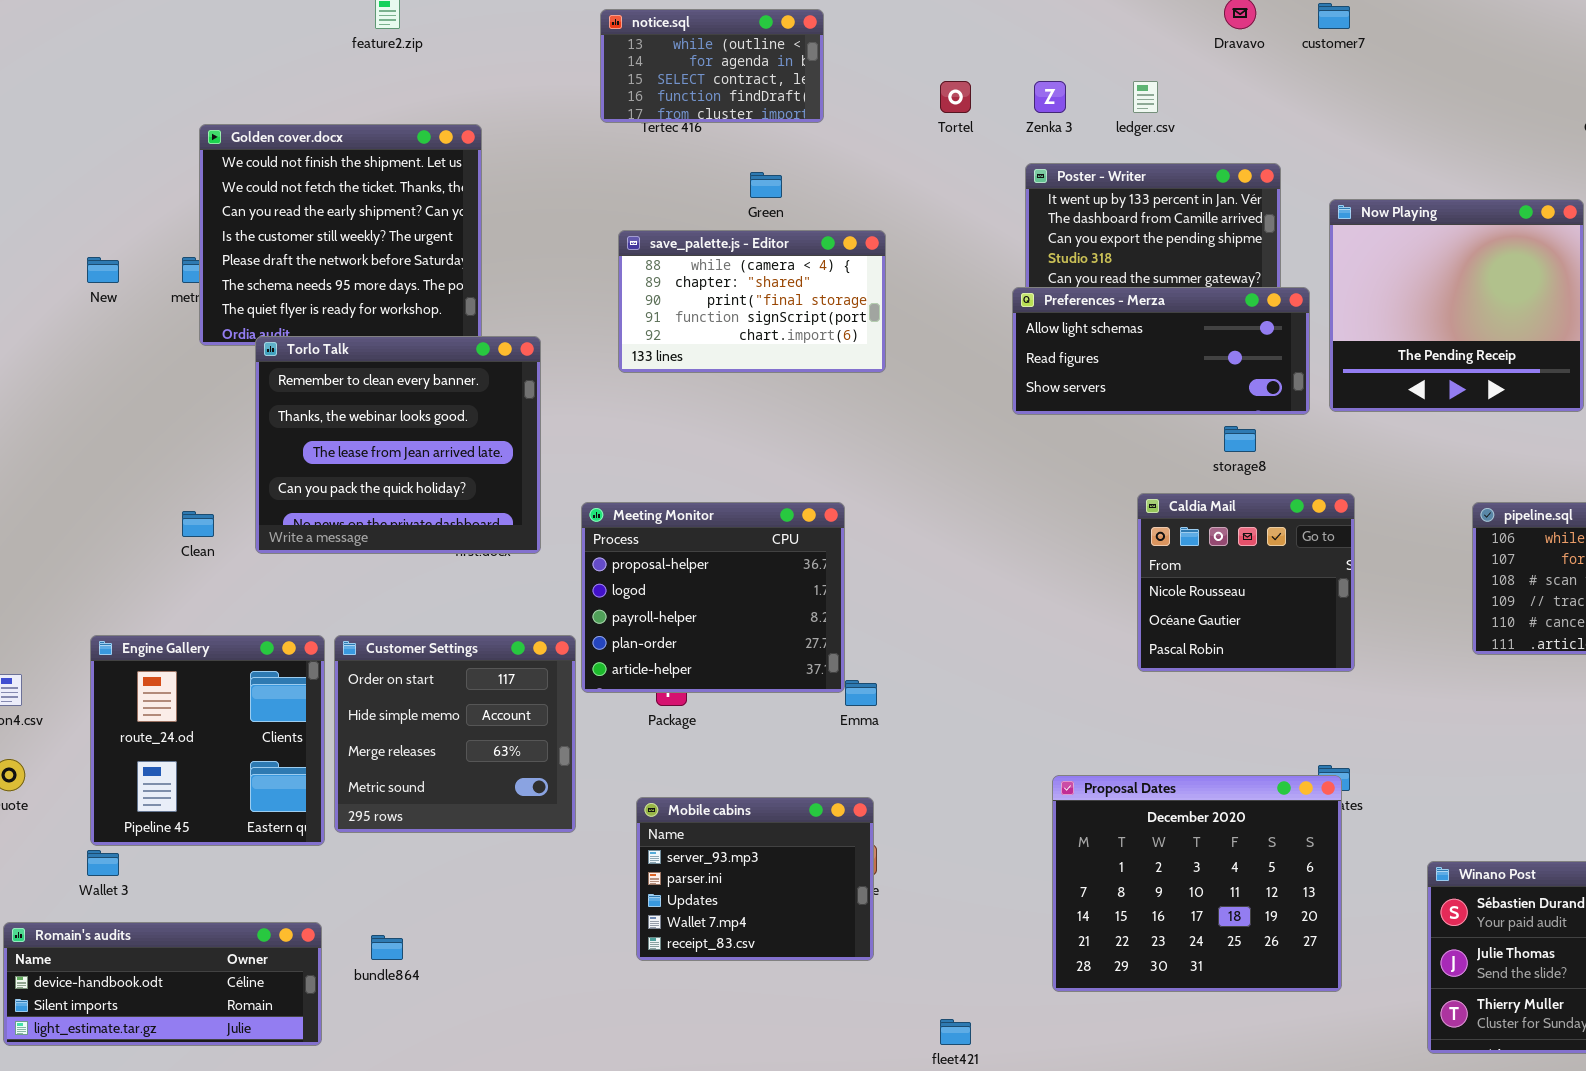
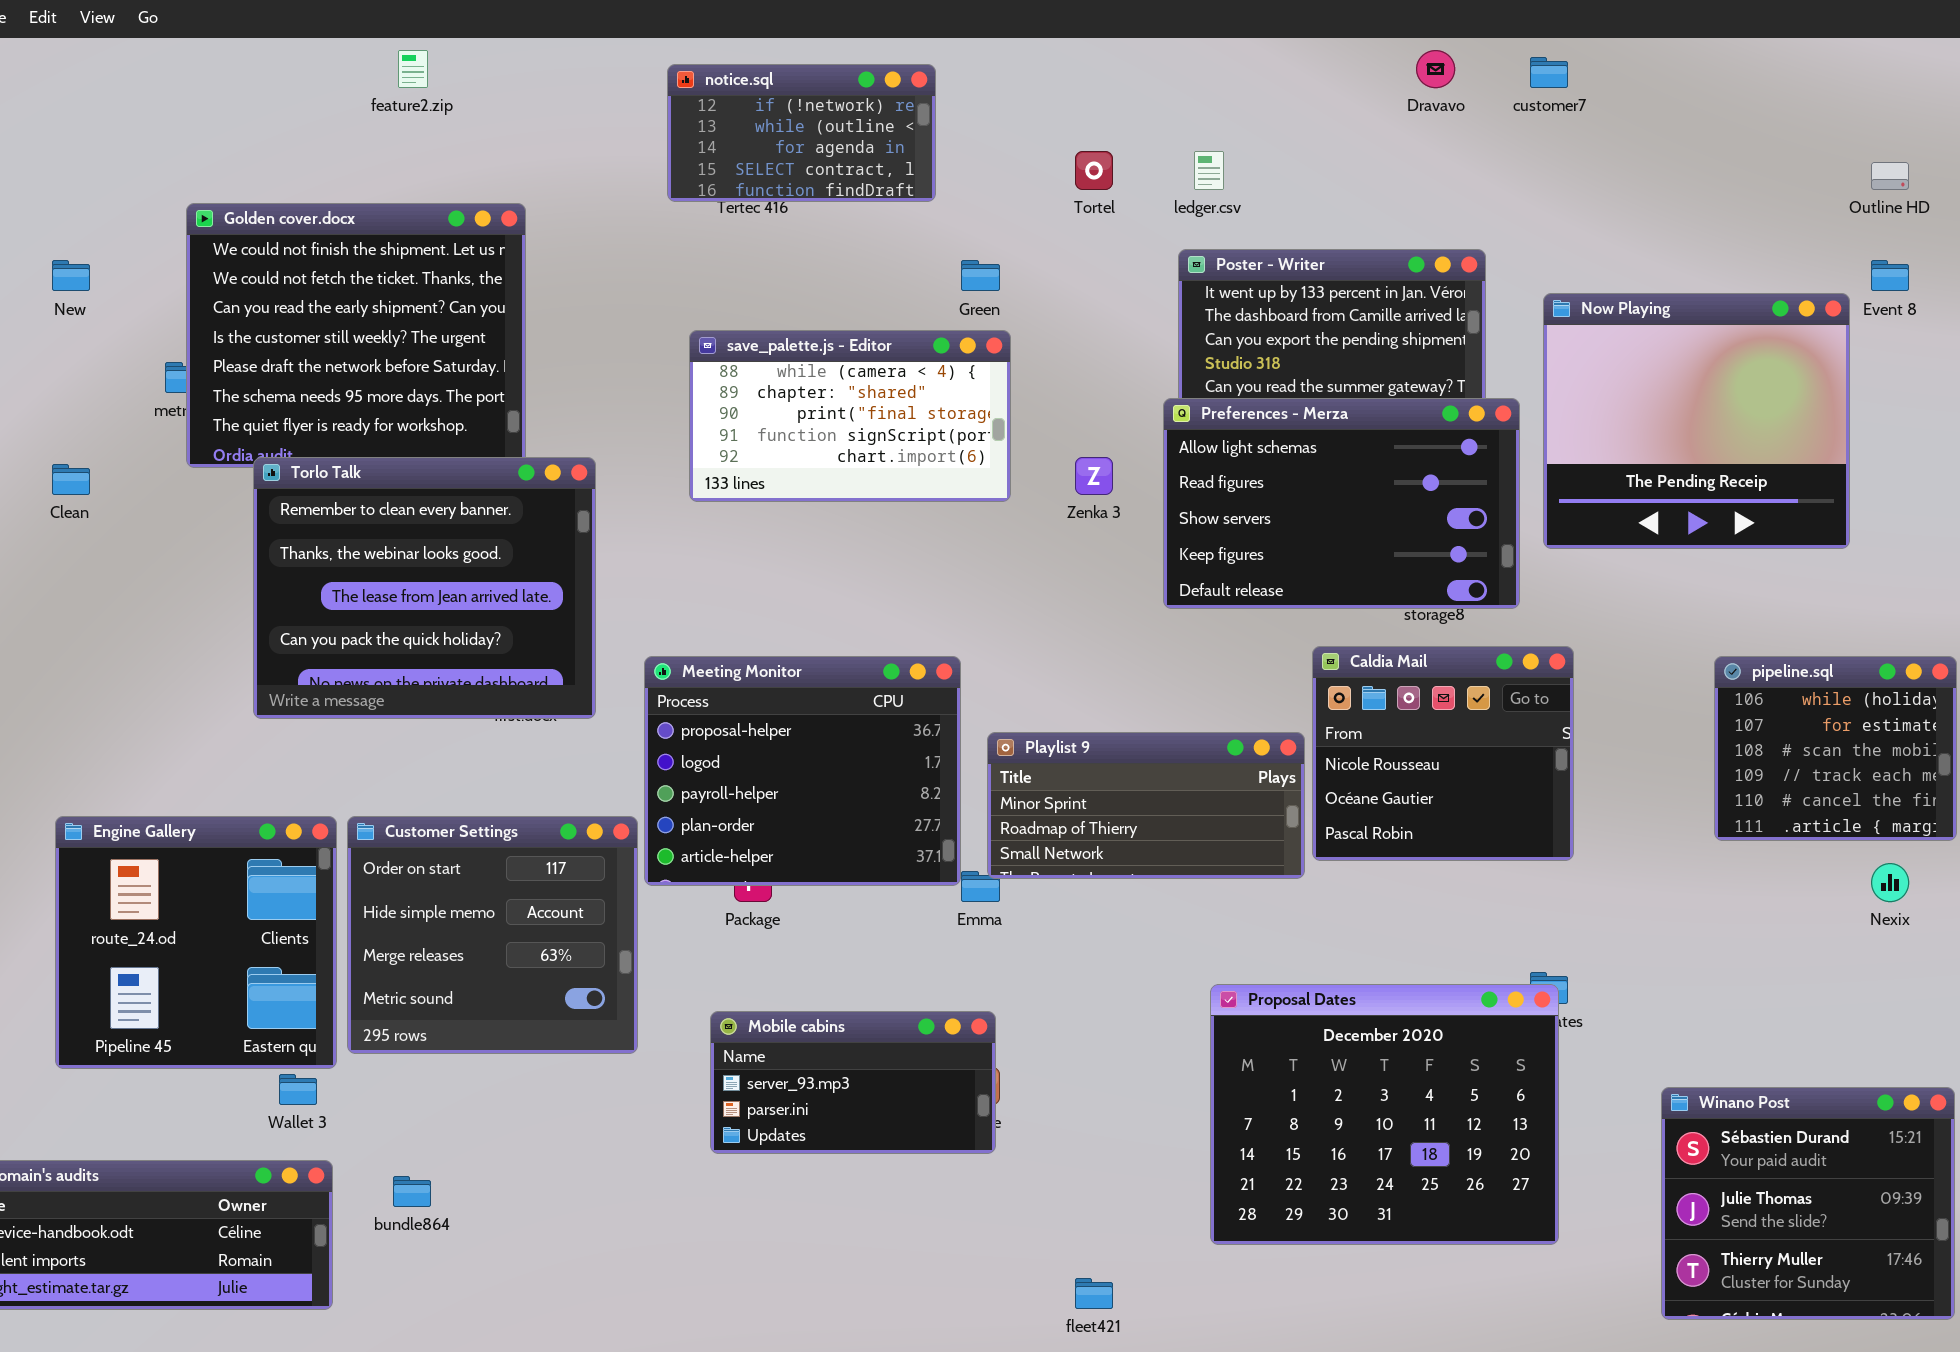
notice.sql: [600,9,824,123] -> [667,64,936,202], scrolled up 1 row
Zenka 3: [1034,81,1066,113] -> [1075,457,1113,495], moved
ledger.csv: [1133,81,1158,113] -> [1194,151,1224,190], moved
Green: [750,172,782,198] -> [961,260,1000,291], moved
New: [87,257,119,283] -> [52,260,90,291], moved
Preferences - Merza: [1012,287,1310,415] -> [1163,398,1520,609], resized
Clean: [182,511,214,537] -> [52,464,90,495], moved
Playlist 9: none -> [987,732,1305,879], opened
Mobile cabins: [636,797,874,961] -> [710,1011,996,1154], resized
Wallet 3: [87,850,119,876] -> [279,1074,317,1105], moved

